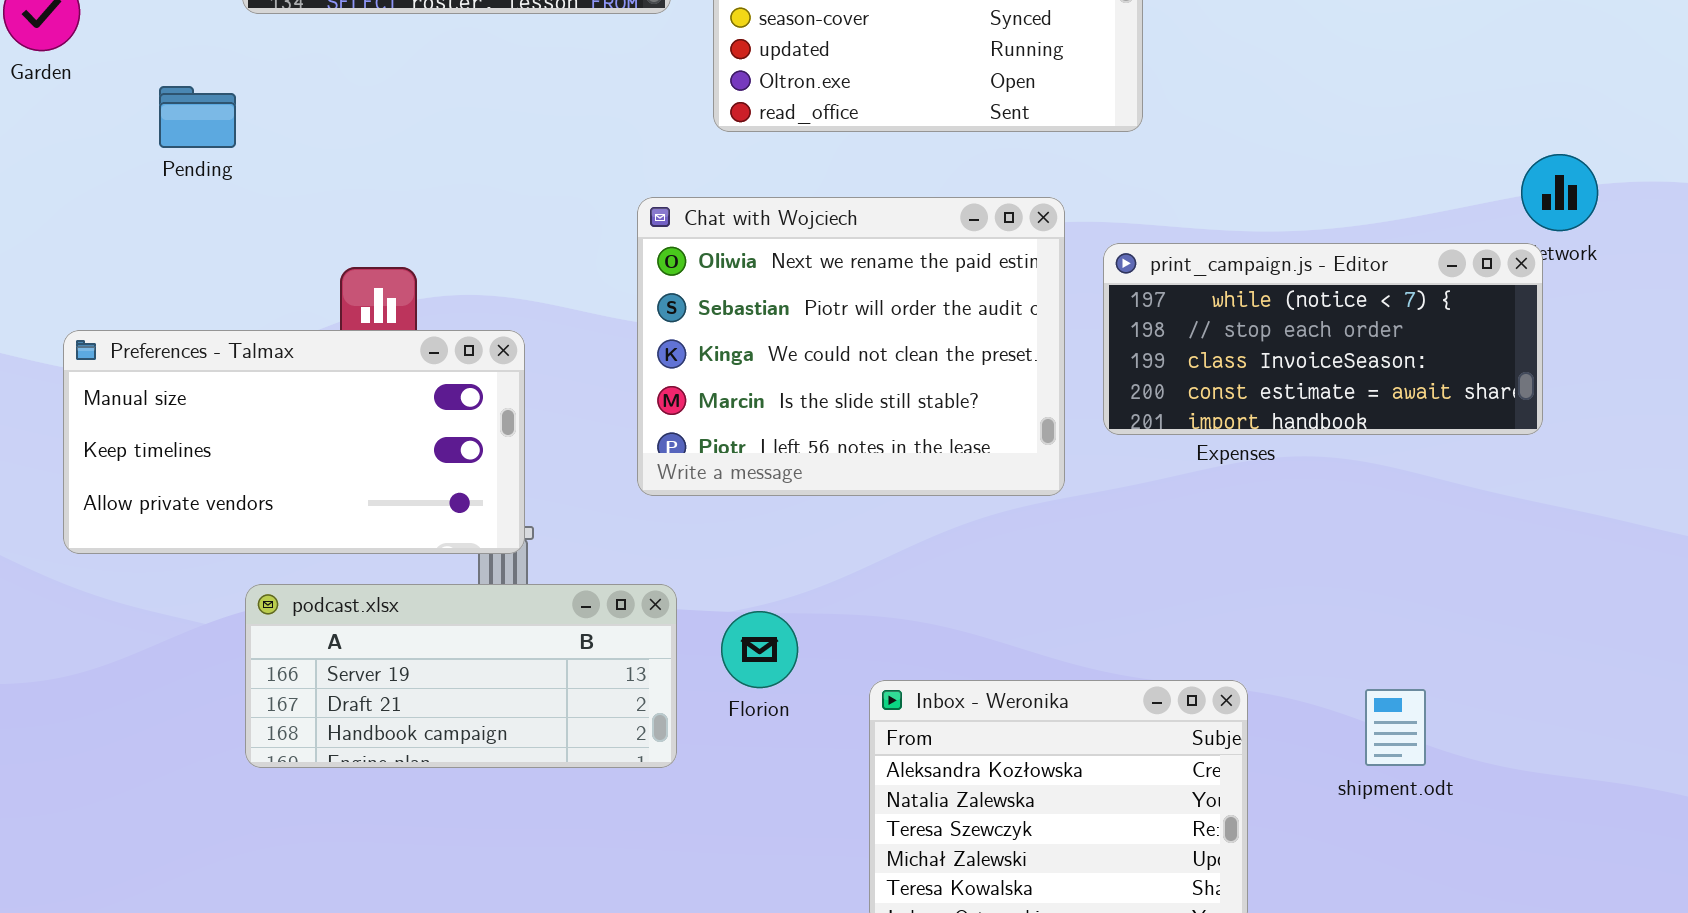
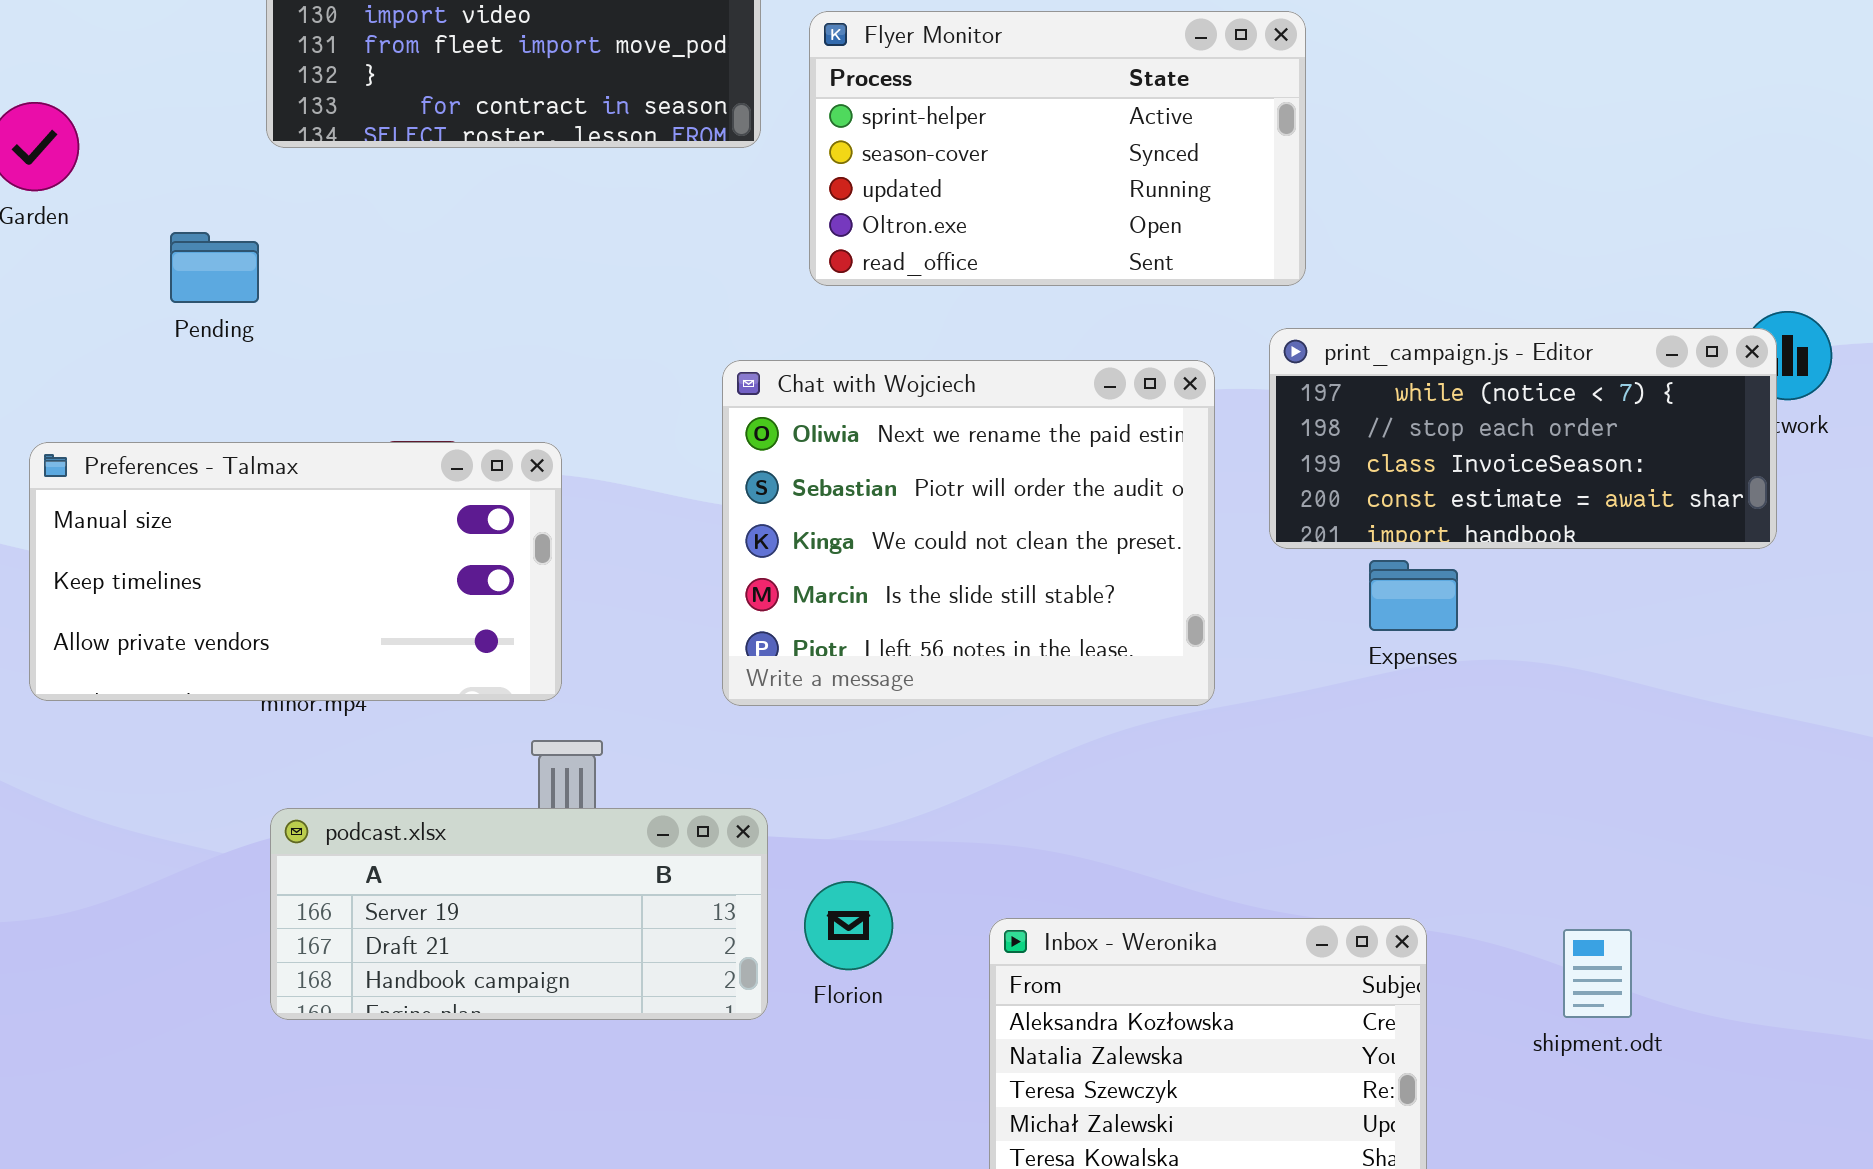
print_campaign.js - Editor: [1103,243,1543,435] -> [1269,328,1777,549], moved
Preferences - Talmax: [63,330,525,554] -> [29,442,562,701], moved
Florion: [721,611,798,688] -> [804,881,893,970], moved

